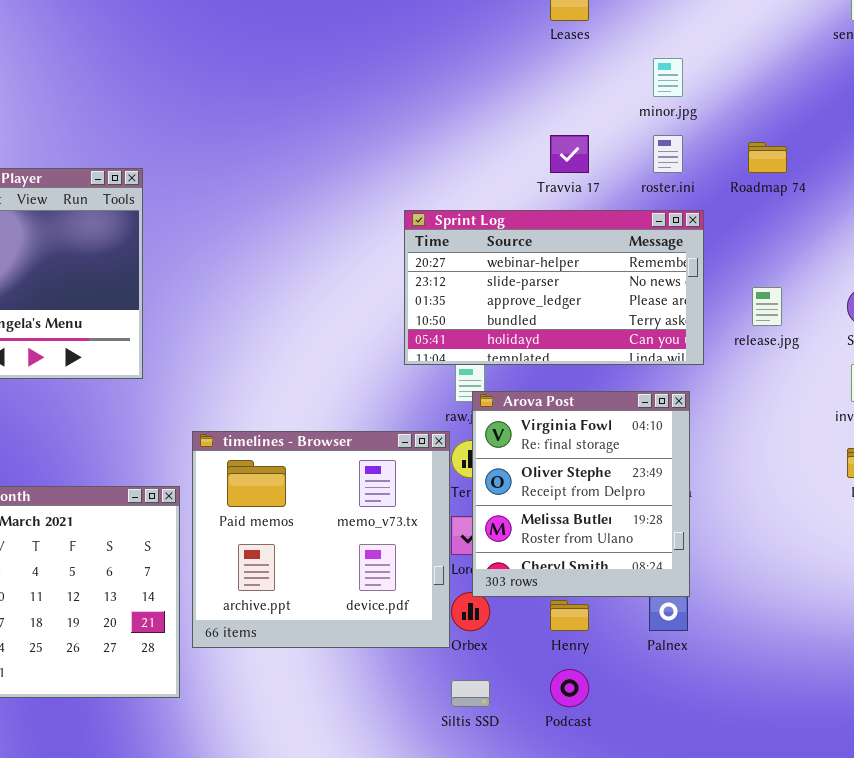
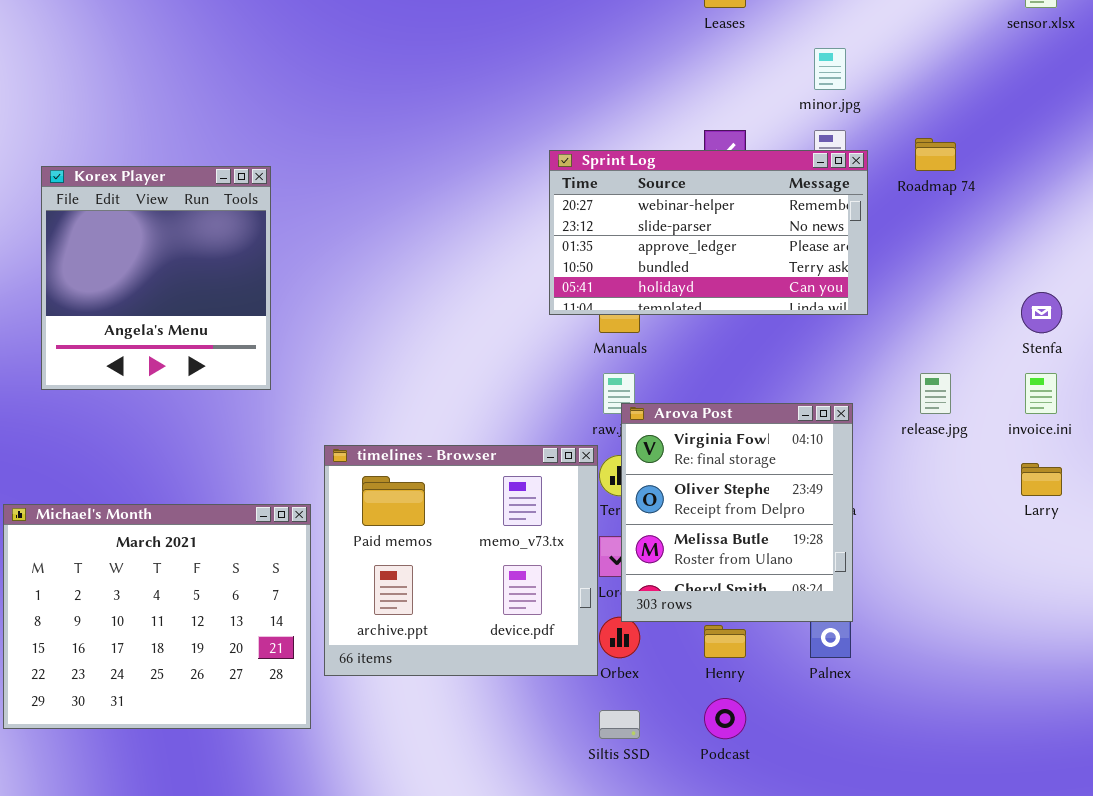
Sprint Log: [404,210,704,365] -> [549,150,868,315], moved
release.jpg: [752,287,782,326] -> [920,373,951,414], moved

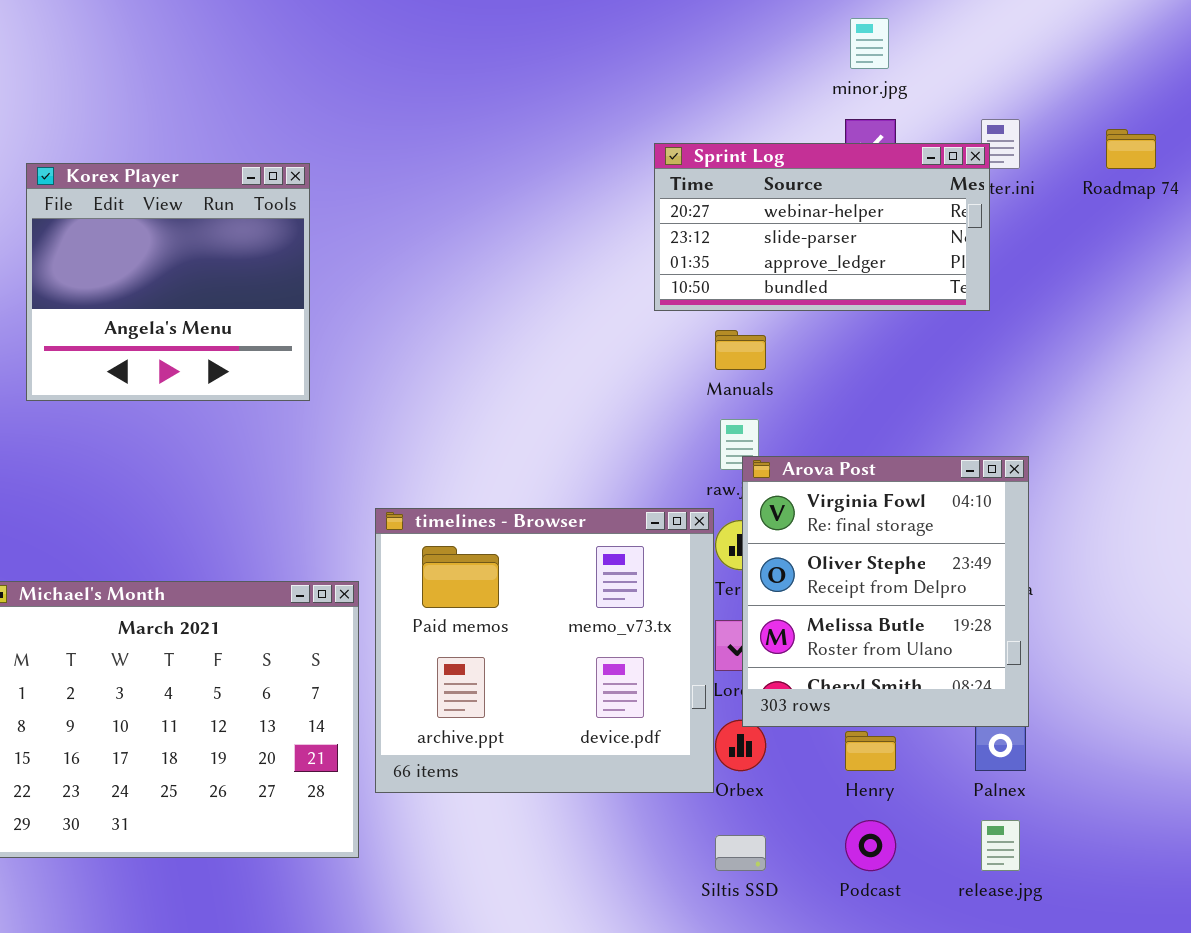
minor.jpg: [814,48,846,90] -> [850,18,889,69], moved
Sprint Log: [549,150,868,315] -> [654,143,990,311], resized
Korex Player: [41,166,271,390] -> [26,163,310,401], resized
release.jpg: [920,373,951,414] -> [981,820,1020,871], moved

